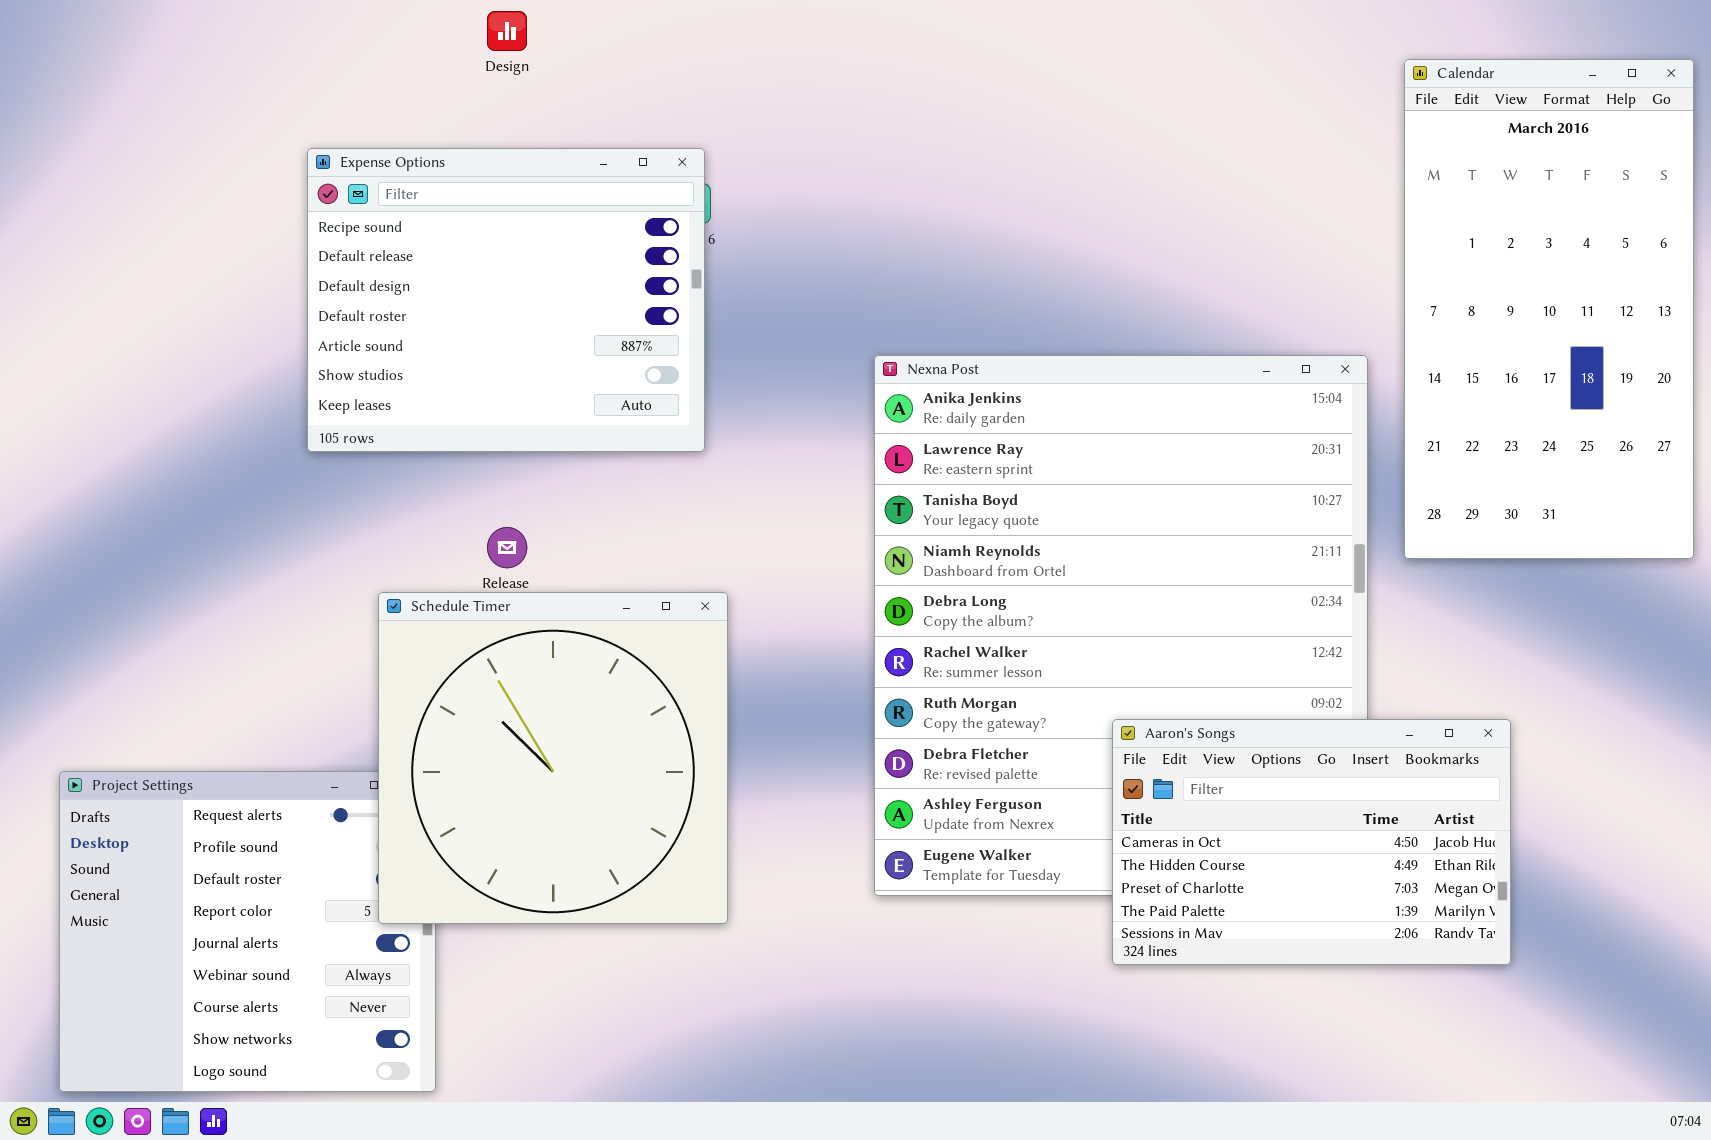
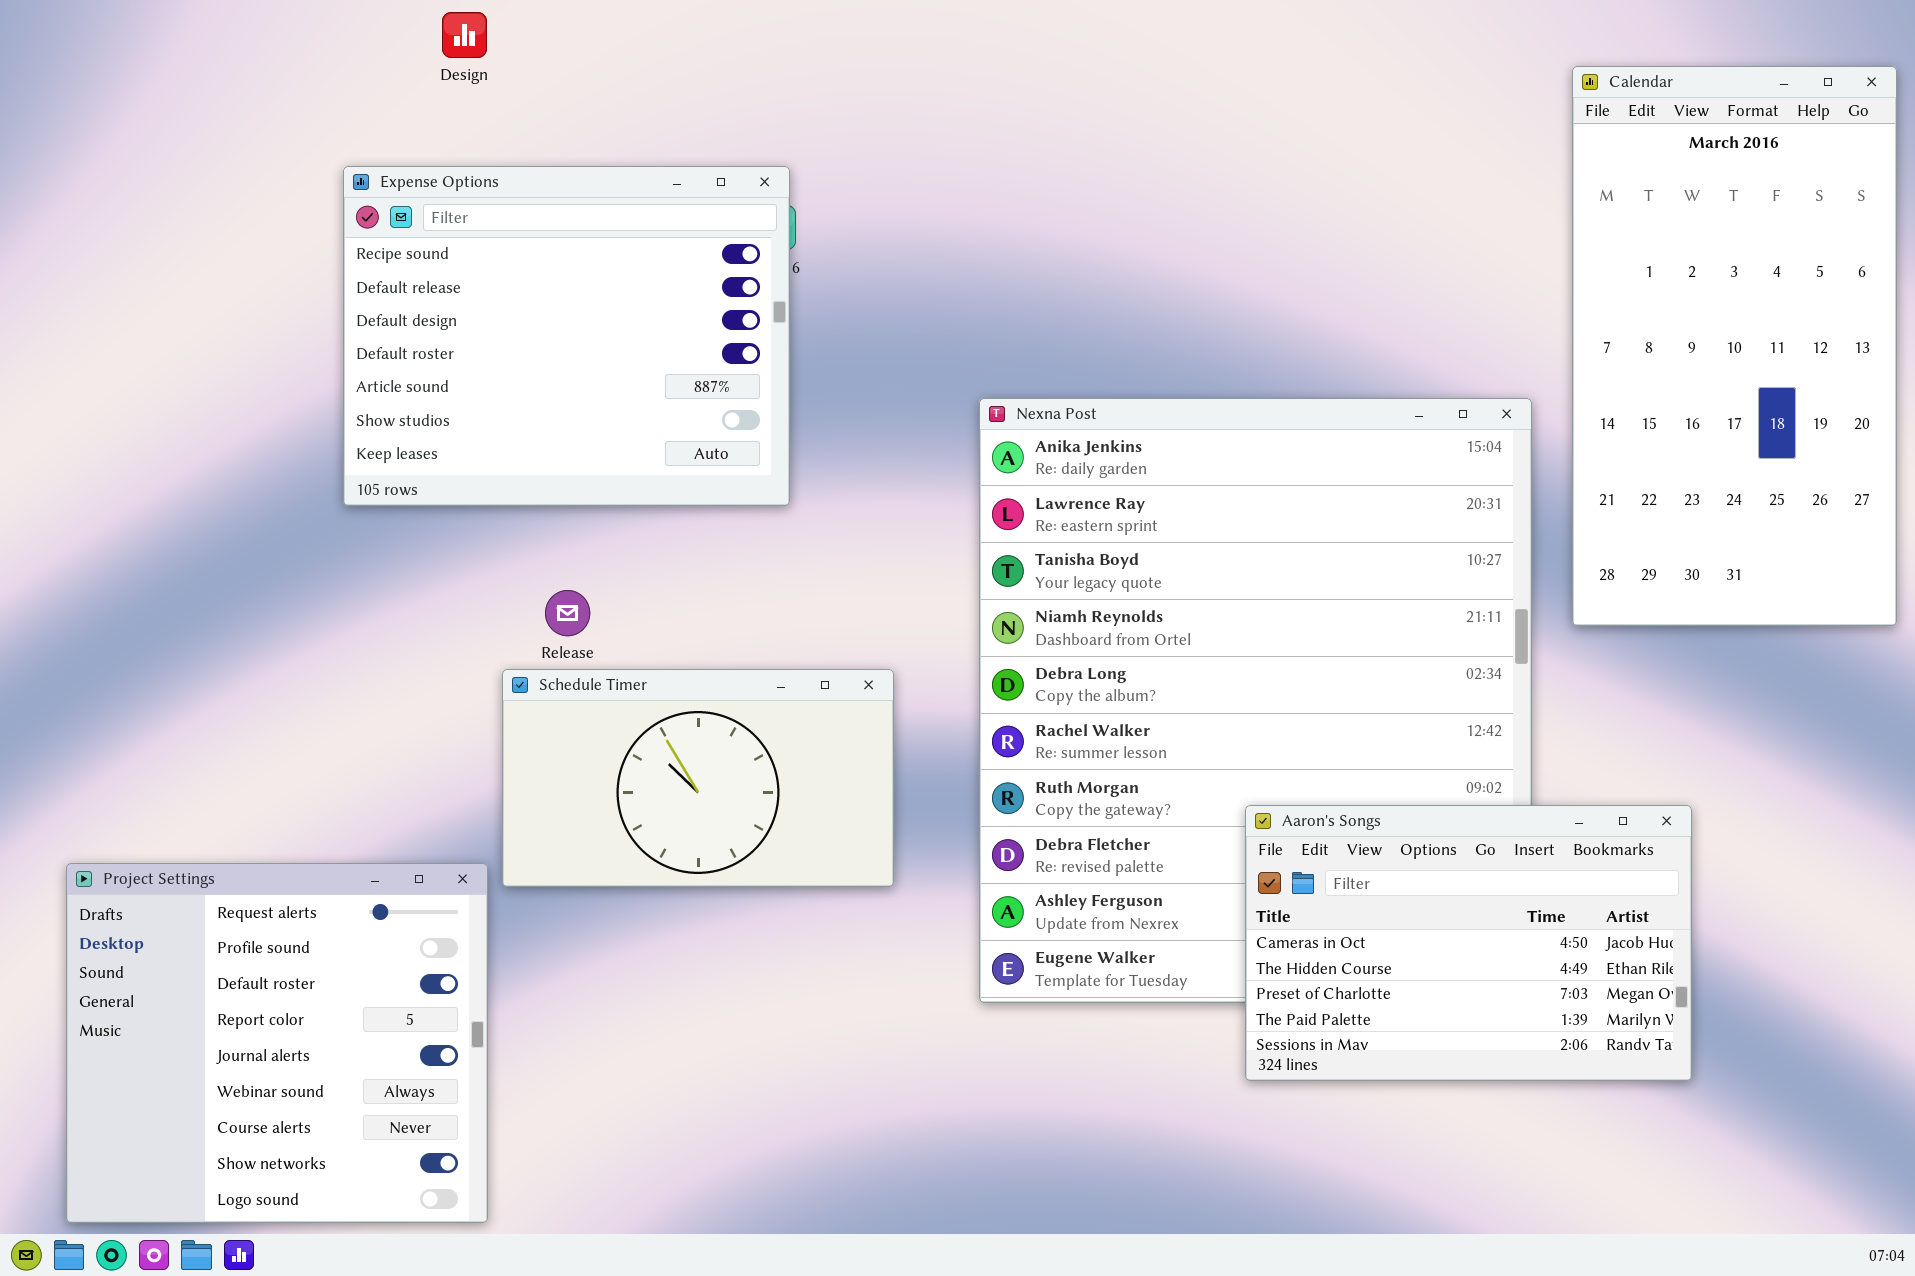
Design: [487,11,527,51] -> [442,12,487,58], moved
Schedule Timer: [378,592,728,924] -> [502,669,894,887], moved, resized

